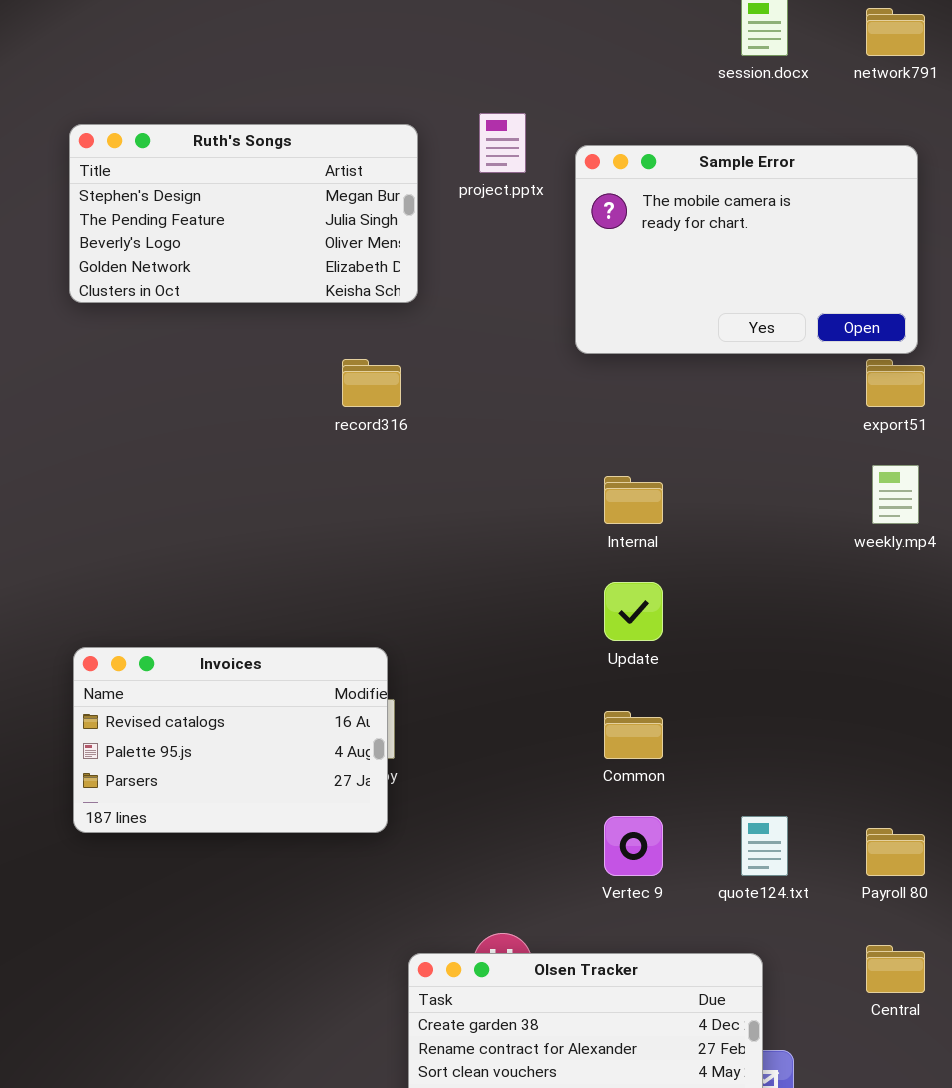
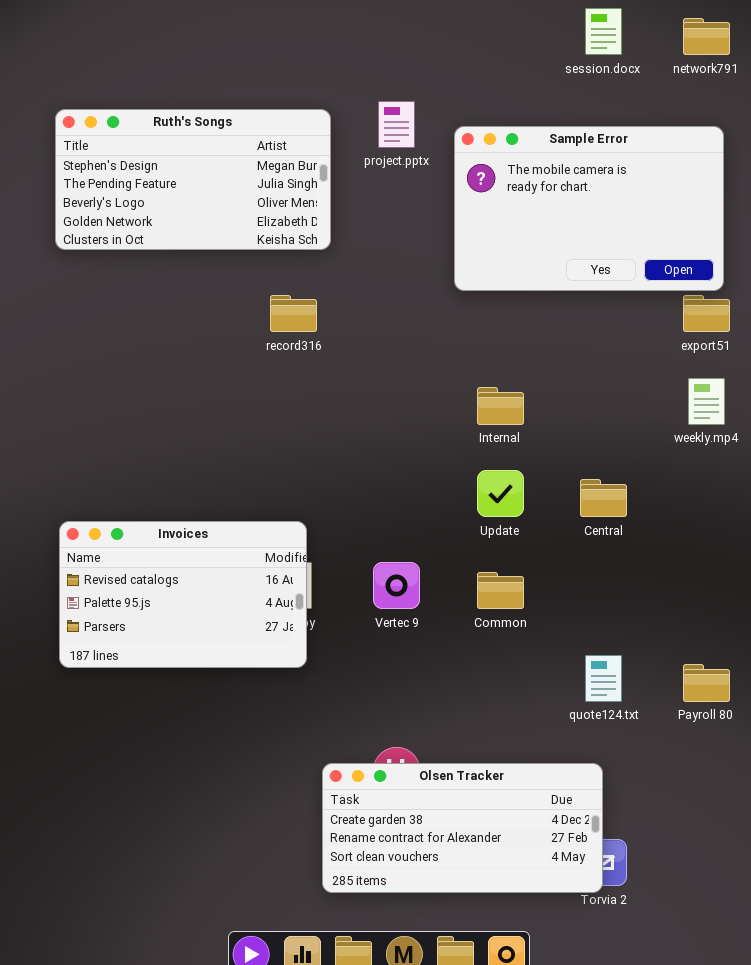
Vertec 9: [604,816,663,876] -> [373,562,420,609], moved
Central: [866,945,925,993] -> [580,479,627,517], moved

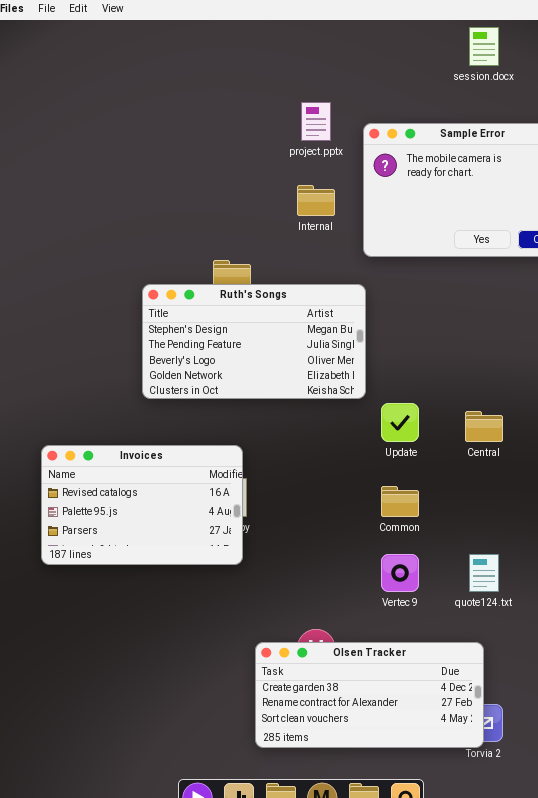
Ruth's Songs: [55,109,331,250] -> [142,284,366,399], moved
Internal: [477,387,524,425] -> [297,185,335,216], moved
Vertec 9: [373,562,420,609] -> [381,554,419,592], moved

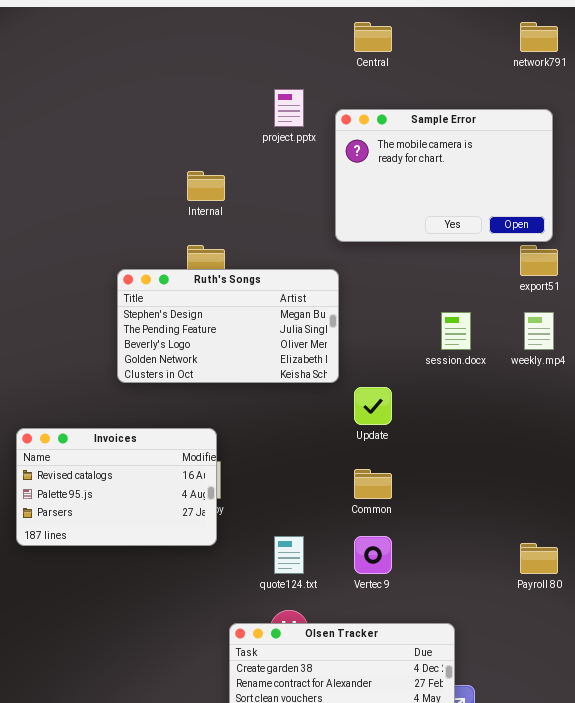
session.docx: [469,27,499,66] -> [441,312,471,350], moved
Internal: [297,185,335,216] -> [187,171,225,201], moved
Central: [465,411,503,442] -> [354,22,392,52], moved
quote124.txt: [469,554,499,592] -> [274,536,304,574], moved

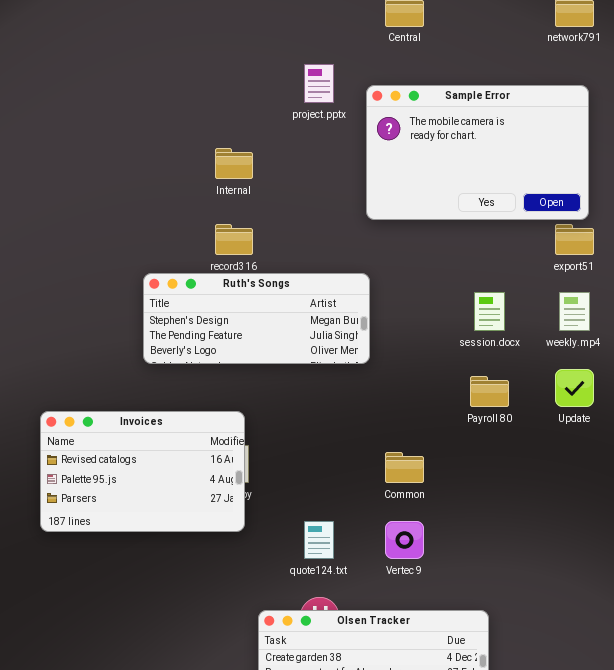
Ruth's Songs: [117,269,339,383] -> [143,273,370,364], resized
Update: [354,387,392,425] -> [555,369,594,407], moved
Payroll 80: [520,543,558,574] -> [470,376,509,407], moved

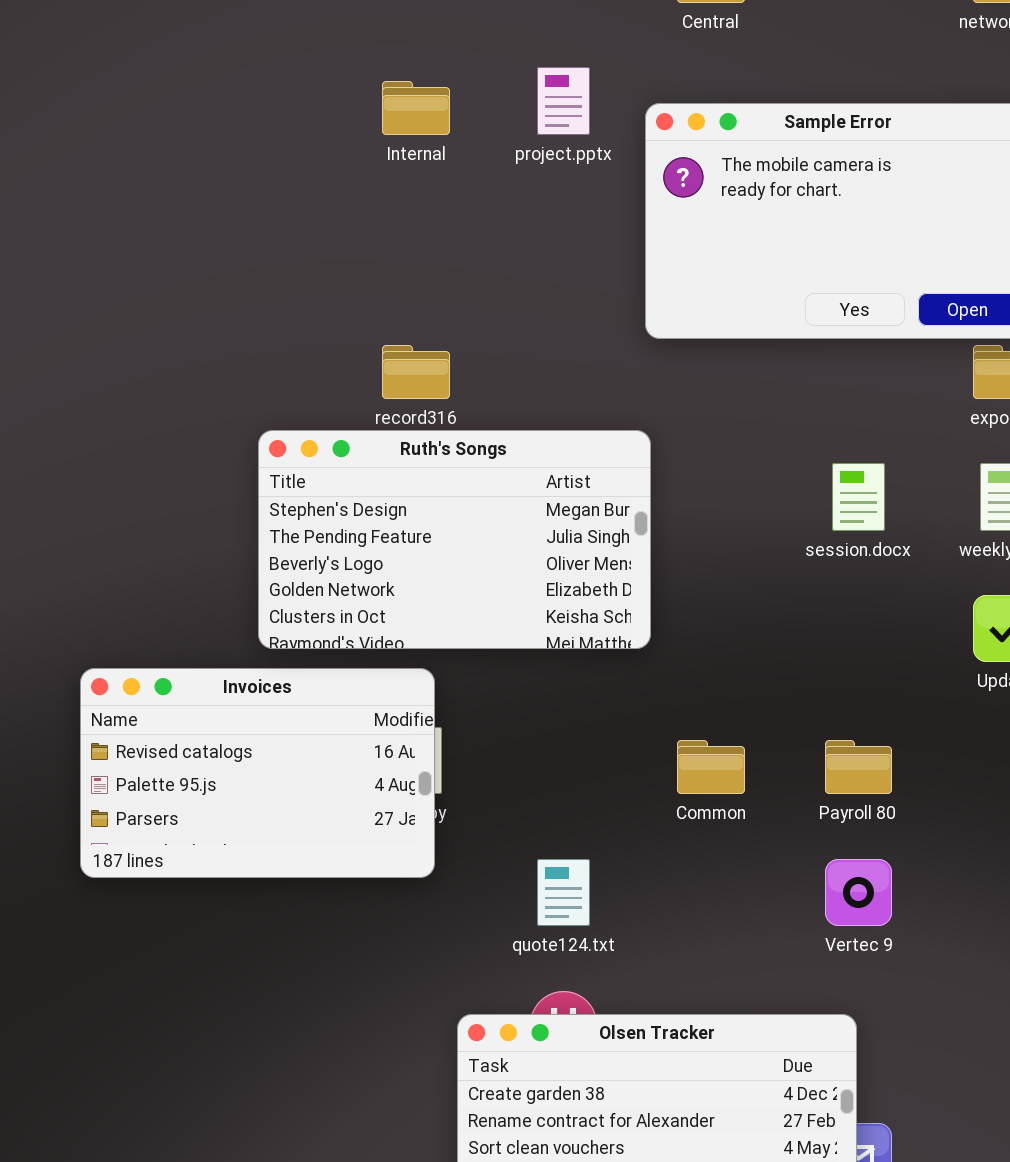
Internal: [215,148,253,179] -> [382,81,450,135], moved
Ruth's Songs: [143,273,370,364] -> [258,430,651,649], resized
Payroll 80: [470,376,509,407] -> [825,740,892,794], moved
Vertec 9: [385,521,424,559] -> [825,859,892,926], moved

